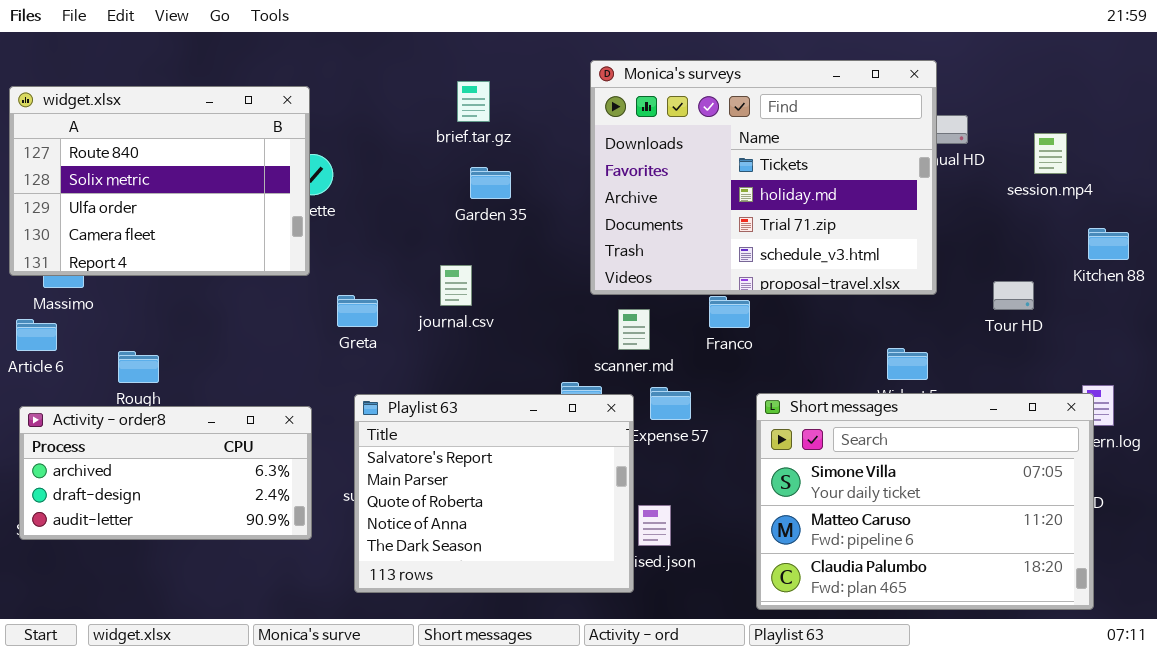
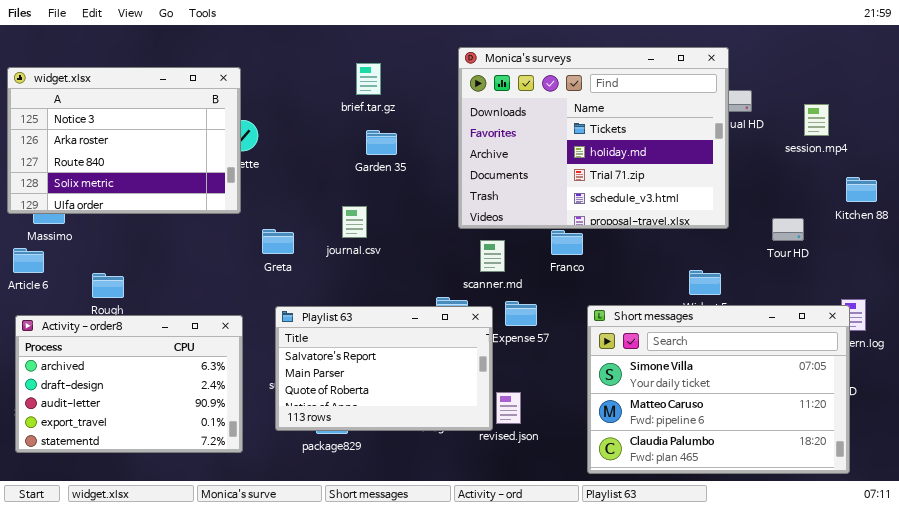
widget.xlsx: [9,86,310,276] -> [7,67,241,214], scrolled up 2 rows
Playlist 63: [354,394,634,593] -> [275,306,493,431], resized
Activity - order8: [19,406,312,540] -> [15,315,243,453], resized

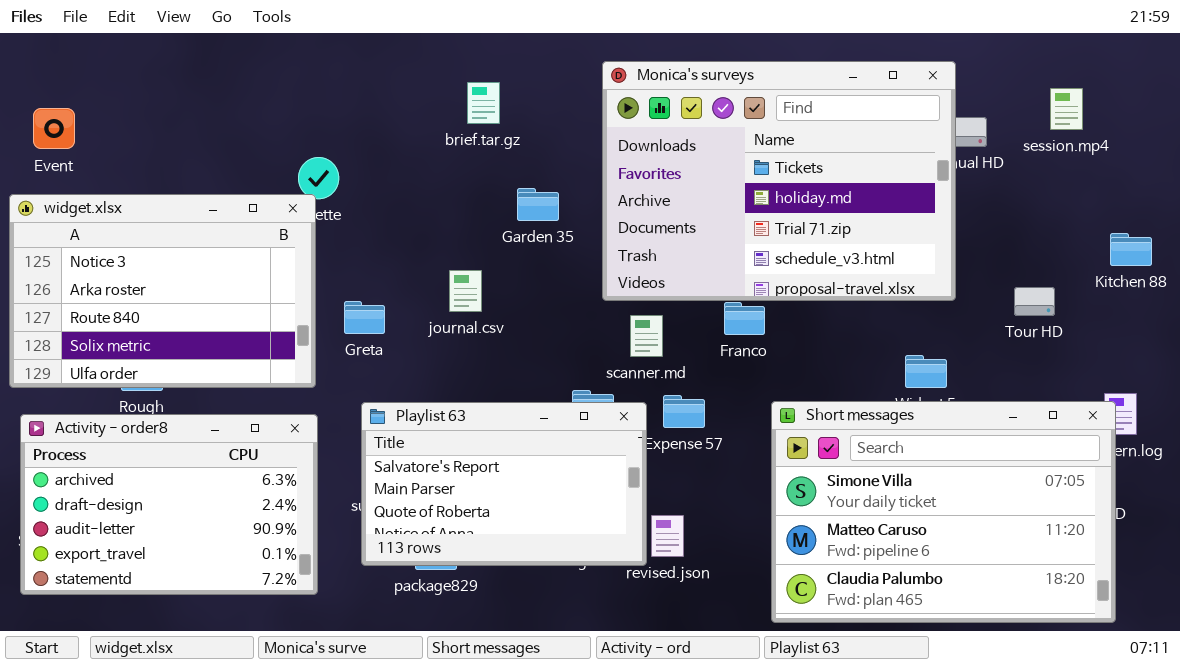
widget.xlsx: [7,67,241,214] -> [9,194,316,388], moved
session.mp4: [804,104,829,136] -> [1050,88,1083,130], moved
Garden 35: [366,130,397,155] -> [517,188,559,221], moved

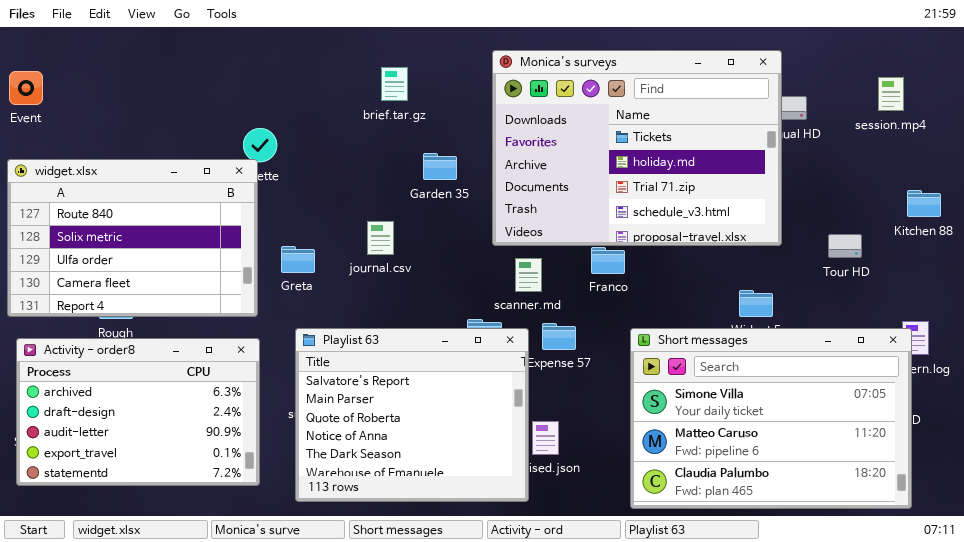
session.mp4: [1050,88,1083,130] -> [878,77,904,111], moved
Event: [33,108,75,149] -> [9,71,43,105], moved
widget.xlsx: [9,194,316,388] -> [7,159,258,317], scrolled down 2 rows
Playlist 63: [361,402,647,566] -> [295,328,529,502], resized

